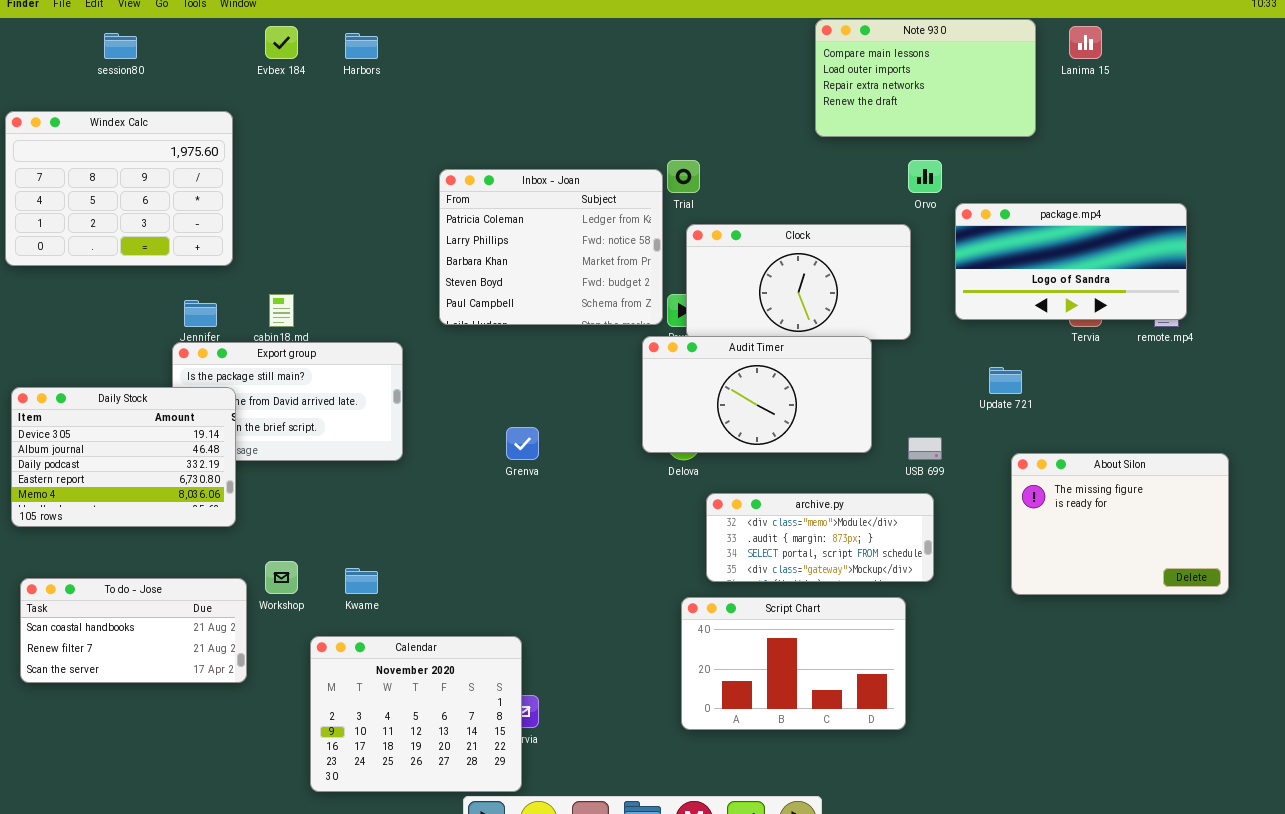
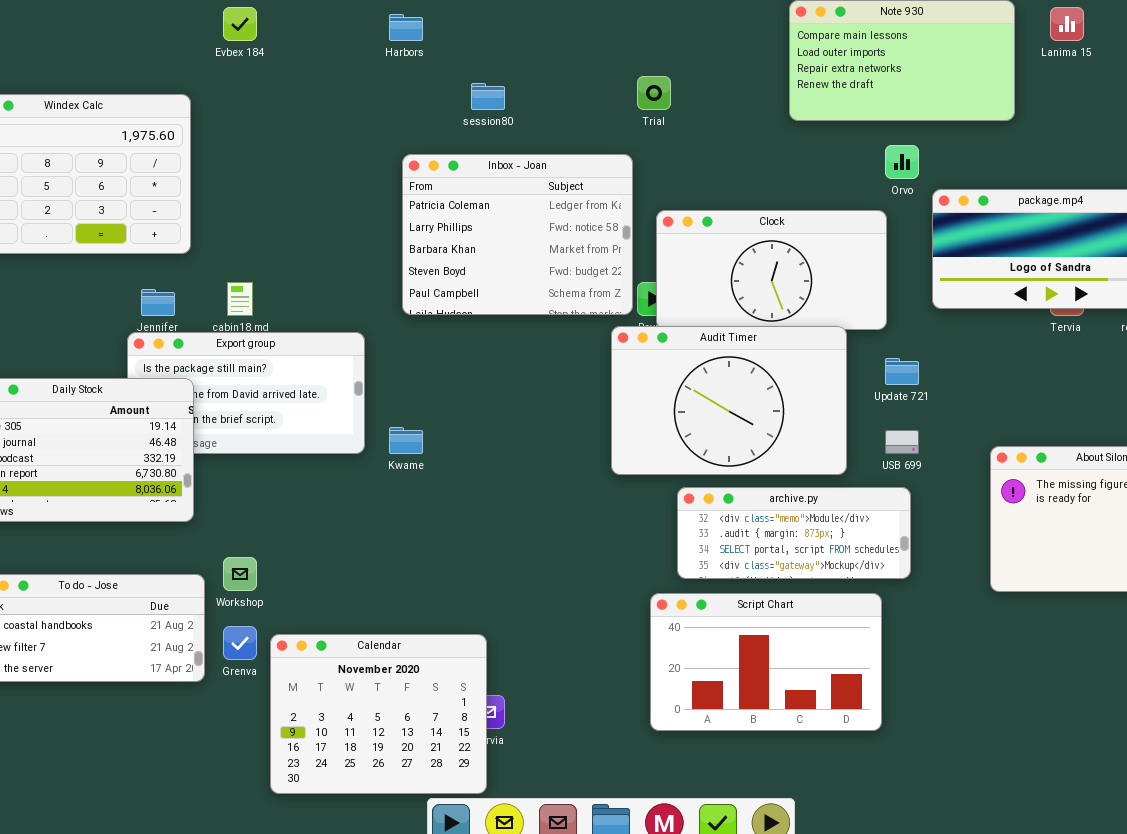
session80: [104,33,137,59] -> [471,83,505,110], moved
Harbors: [345,33,378,59] -> [389,14,423,41], moved
Trial: [667,160,700,193] -> [637,76,671,110], moved
Audit Timer: [642,336,872,453] -> [611,326,847,475], resized
Update 721: [989,367,1022,394] -> [885,358,919,385], moved
Grenva: [506,427,539,460] -> [223,626,257,660], moved
Kwame: [345,568,378,594] -> [389,427,423,454], moved

